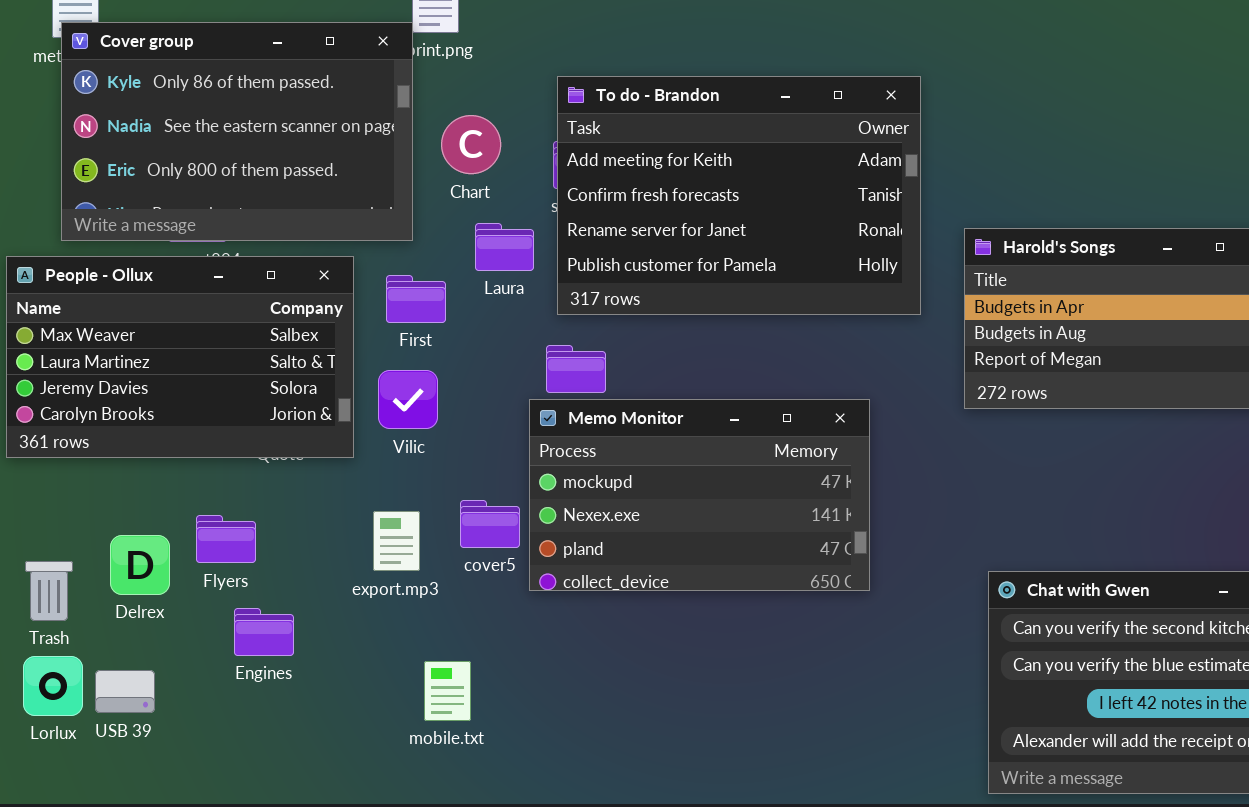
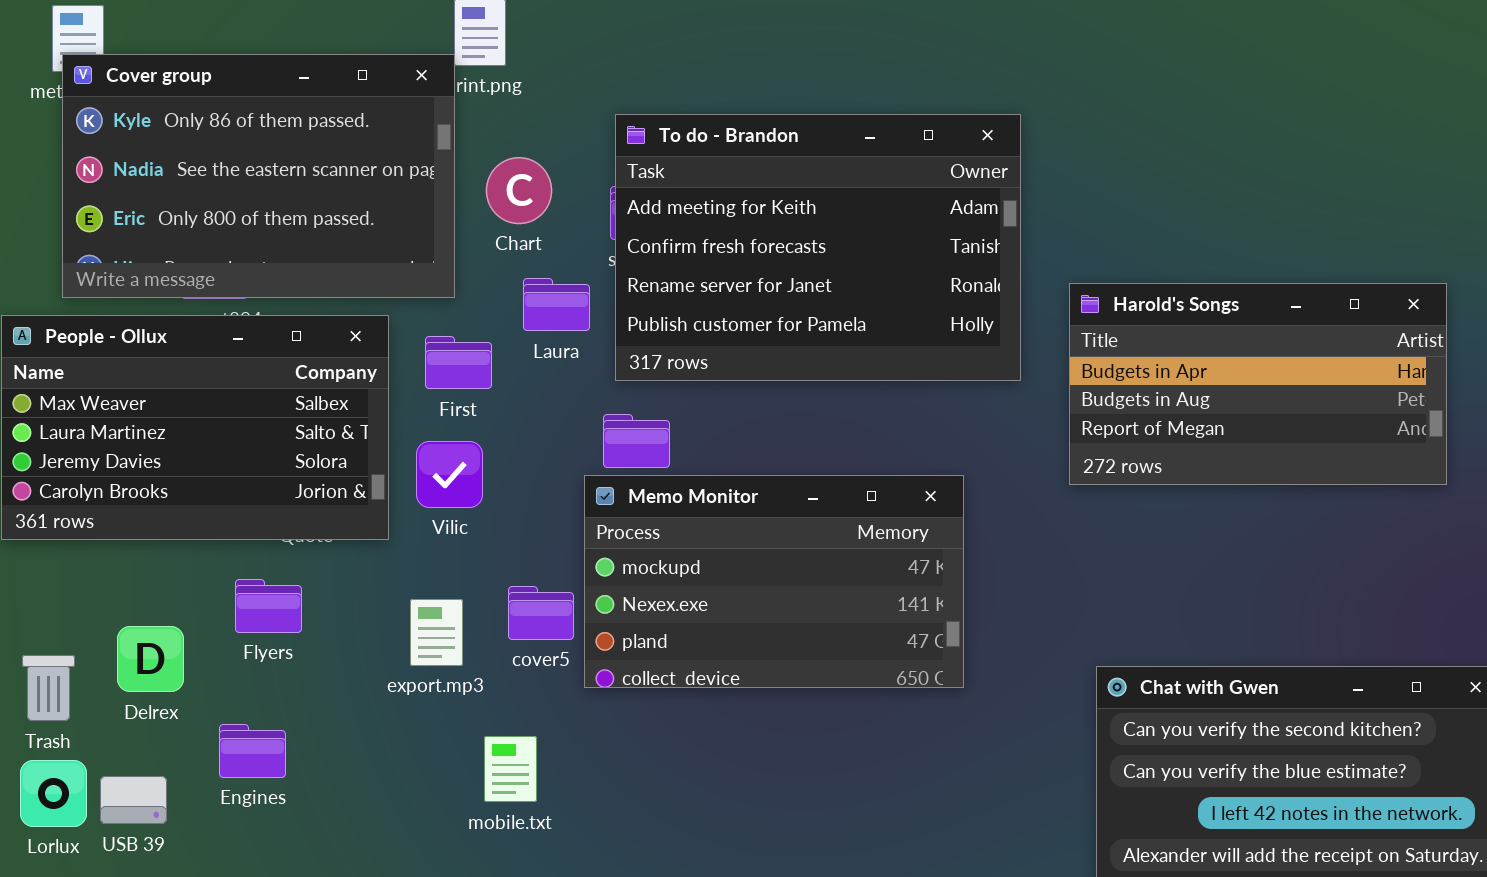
Flyers: [196,515,256,563] -> [235,579,302,633], moved
Engines: [234,608,294,656] -> [219,724,286,778], moved
mobile.txt: [424,661,471,721] -> [484,736,537,802], moved

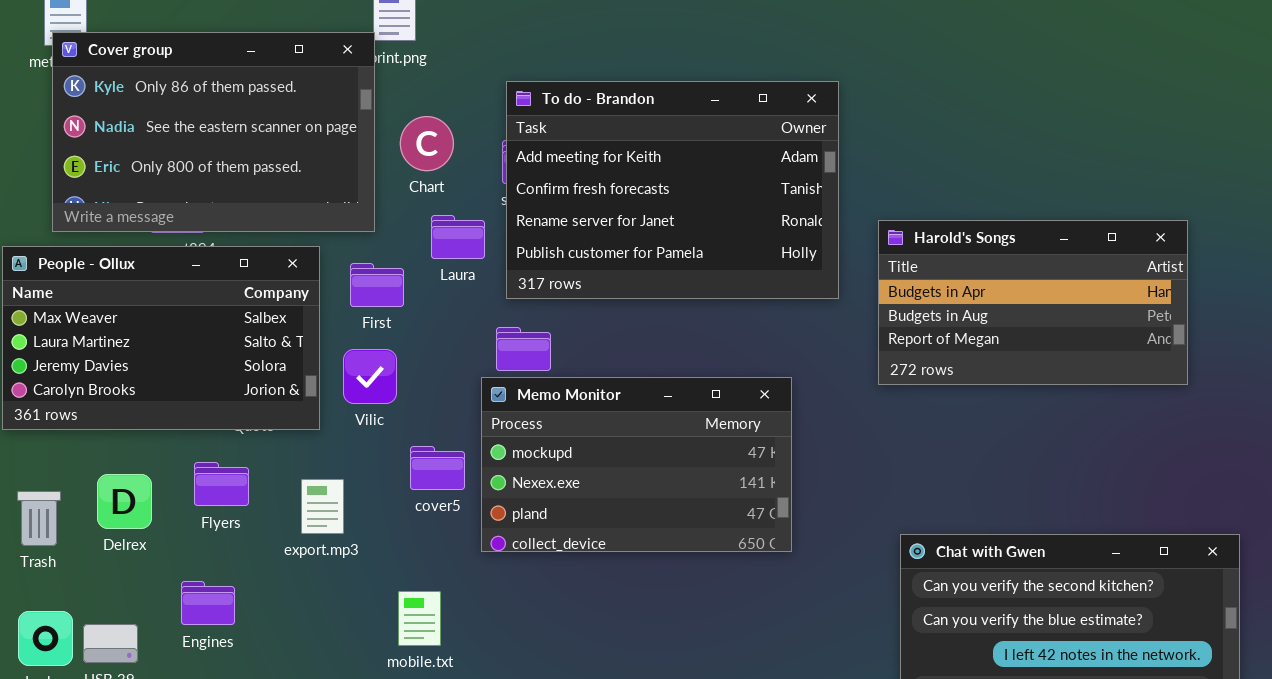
cover5: [508,586,574,640] -> [410,446,465,490], moved
export.mp3: [410,599,463,666] -> [301,479,344,534], moved
Delrex: [117,626,184,692] -> [97,474,152,529], moved
Trash: [22,655,75,721] -> [17,491,61,546], moved

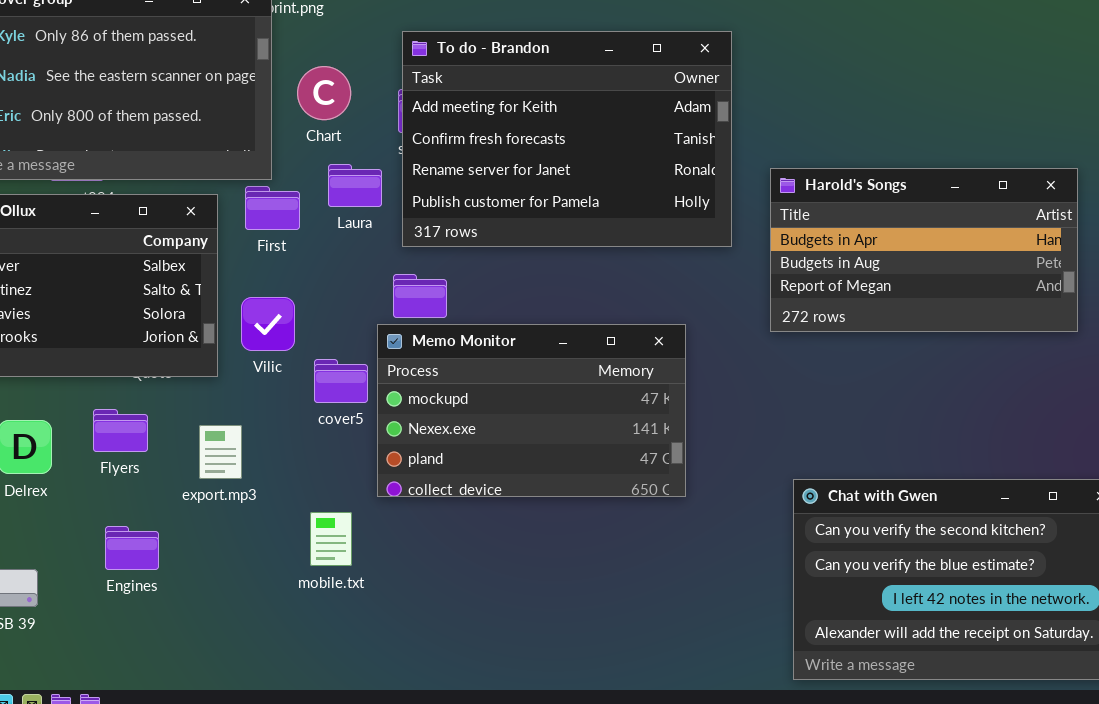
First: [350,263,404,307] -> [245,186,300,230], moved
cover5: [410,446,465,490] -> [314,359,368,403], moved
Engines: [181,581,235,625] -> [105,526,159,570], moved
mobile.txt: [398,591,441,646] -> [310,512,352,566], moved

